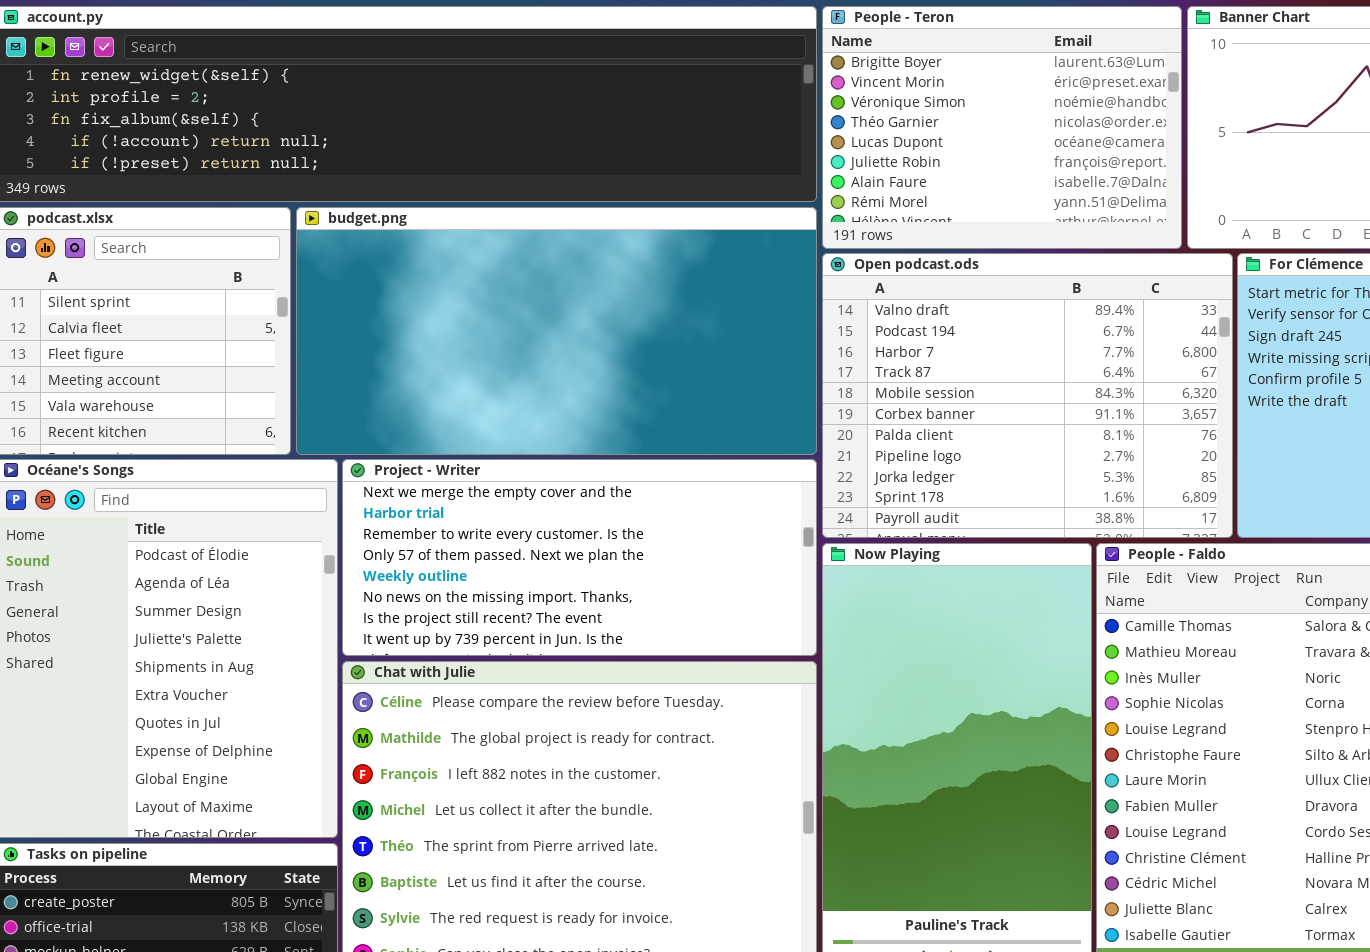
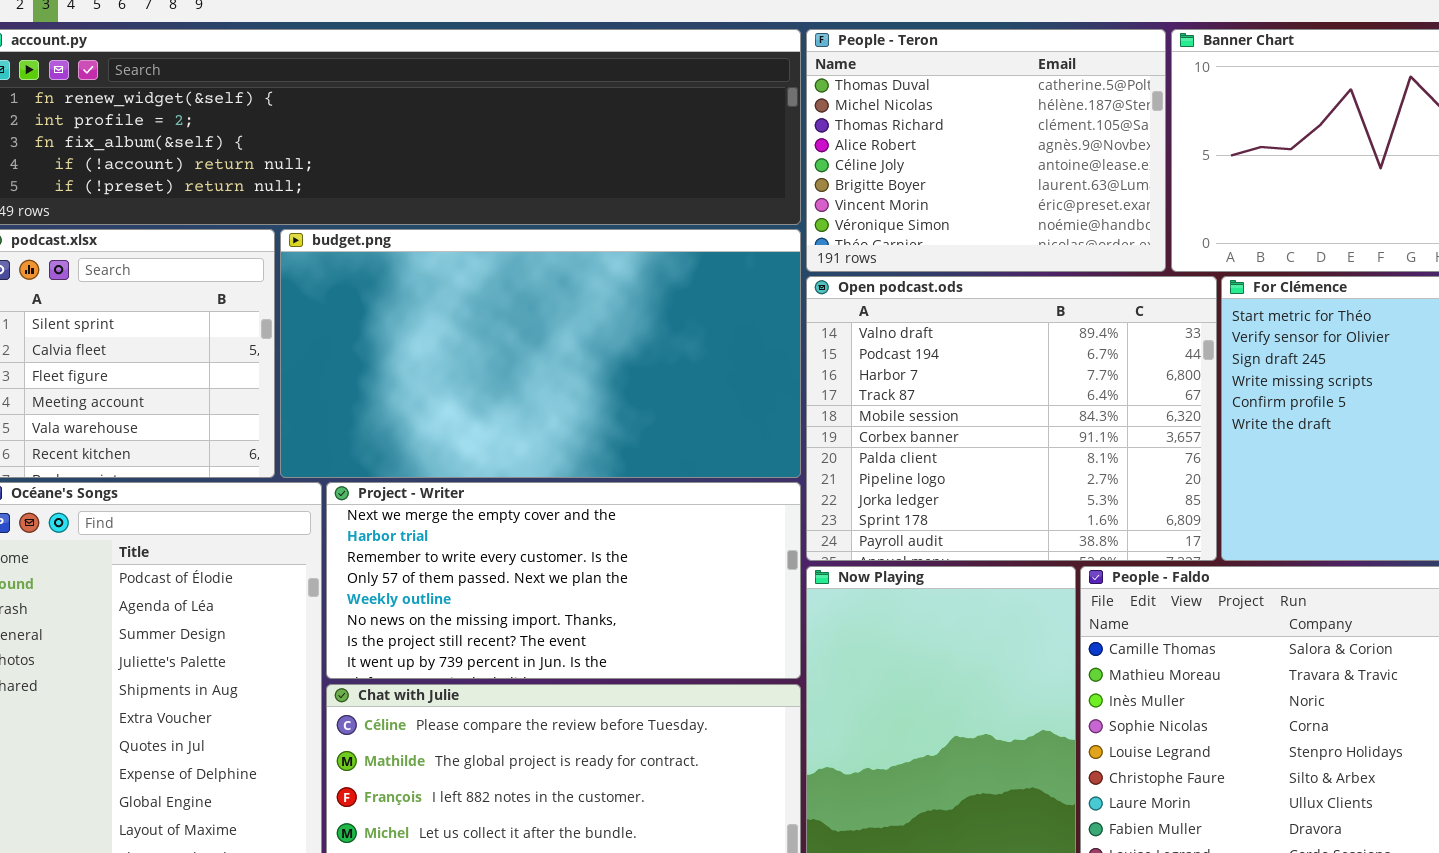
People - Teron: [822,6,1182,249] -> [806,29,1166,272], scrolled up 5 rows

